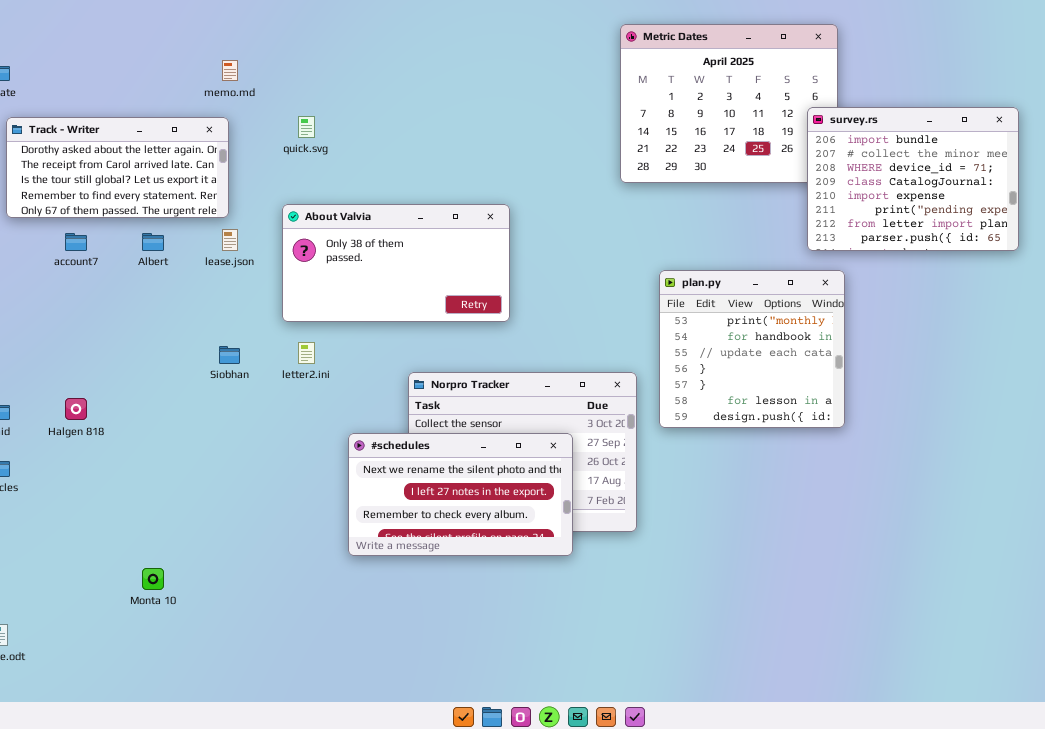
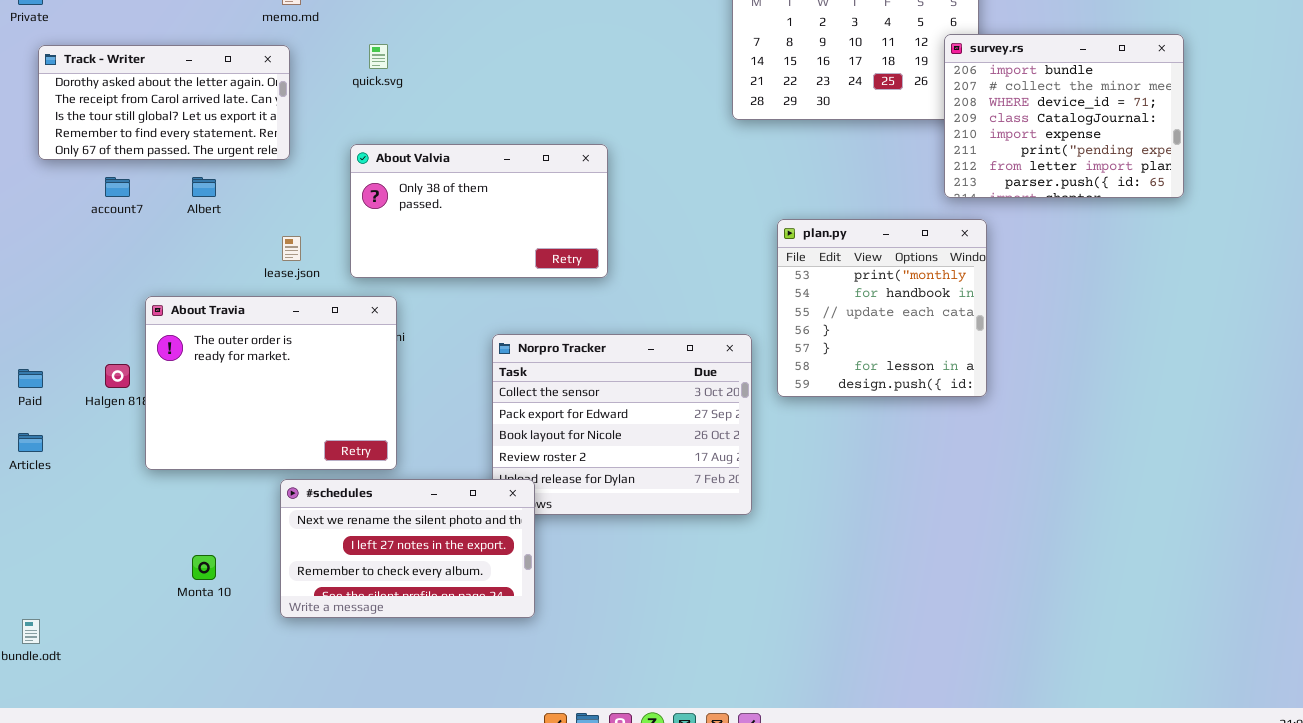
lease.json: [222,229,238,251] -> [282,236,301,261], moved
About Travia: none -> [145,296,397,470], opened
#schedules: [348,433,573,556] -> [280,479,535,618], moved

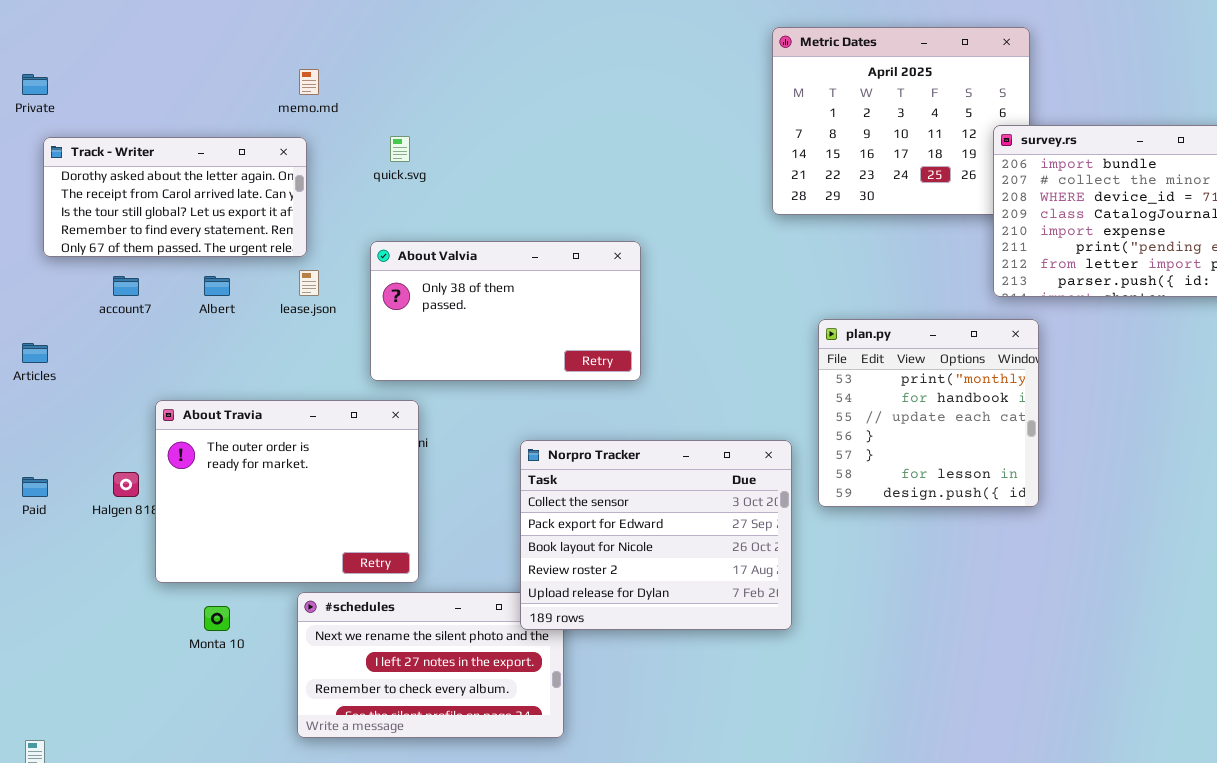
lease.json: [282,236,301,261] -> [299,270,319,296], moved
Norpro Tracker: [492,334,752,515] -> [520,440,792,630], raised
Articles: [18,433,43,452] -> [22,343,48,363], moved
Monta 10: [192,555,216,580] -> [204,606,230,631], moved

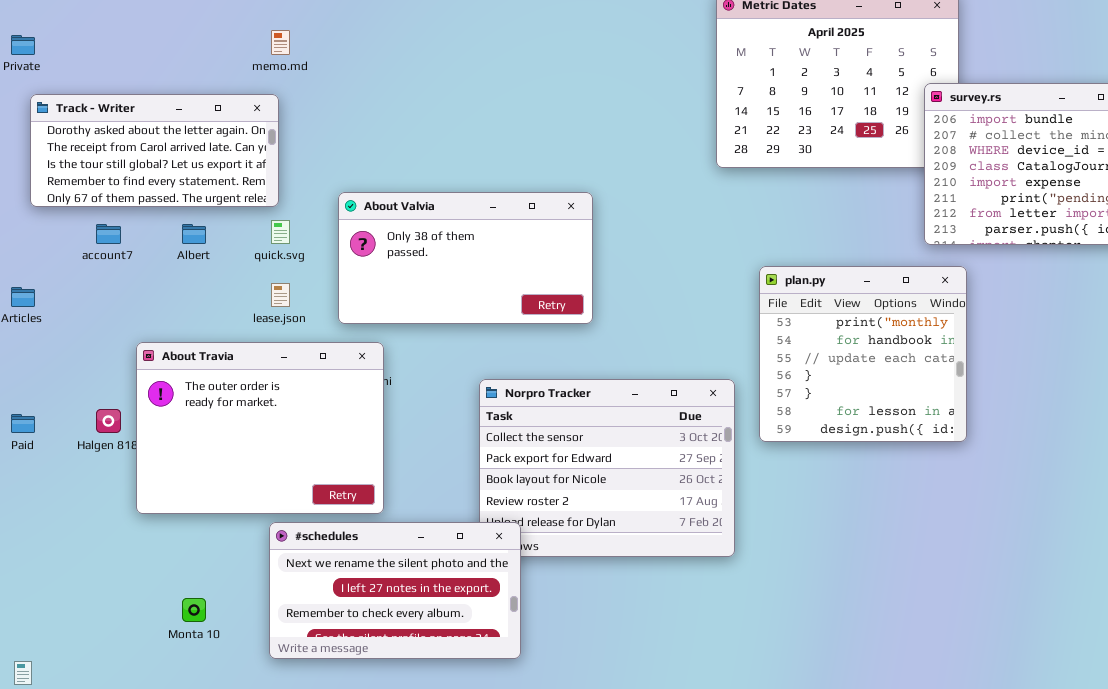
quick.svg: [390,136,410,162] -> [271,220,290,244], moved
lease.json: [299,270,319,296] -> [271,283,290,307], moved
#schedules: [297,592,564,738] -> [269,522,521,659], raised
Monta 10: [204,606,230,631] -> [182,598,206,622], moved

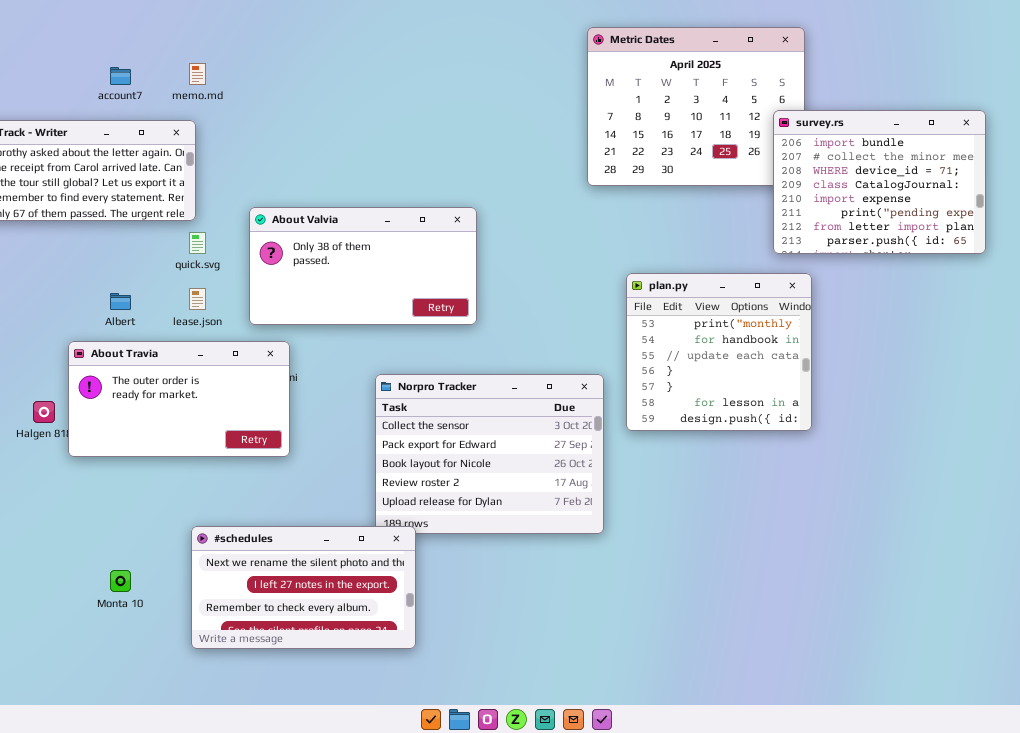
account7: [96,224,121,244] -> [110,67,131,85], moved
Albert: [182,224,206,244] -> [110,293,131,310], moved
About Travia: [136,342,384,514] -> [68,341,290,457], resized
#schedules: [269,522,521,659] -> [191,526,416,649], moved

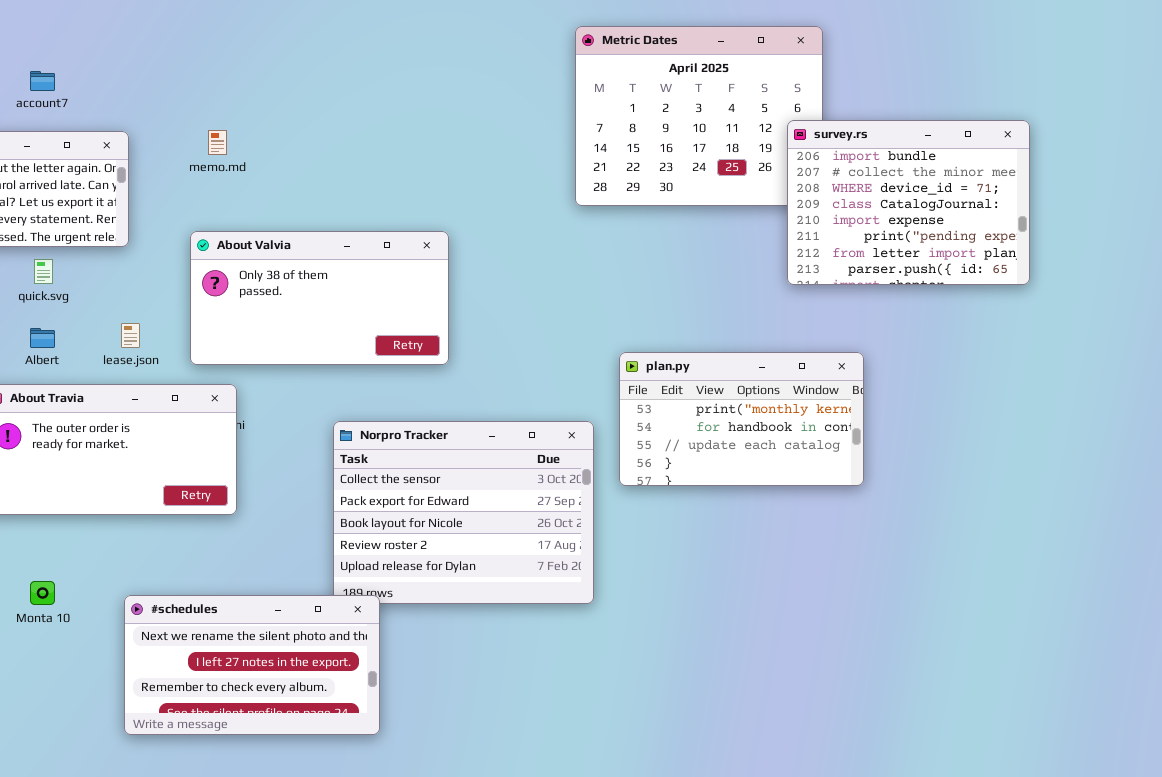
memo.md: [189,63,206,85] -> [208,130,227,155], moved
quick.svg: [189,232,206,254] -> [34,259,53,284], moved
plan.py: [626,273,812,431] -> [619,352,864,486], resized
Monta 10: [110,570,131,592] -> [30,581,55,605], moved

